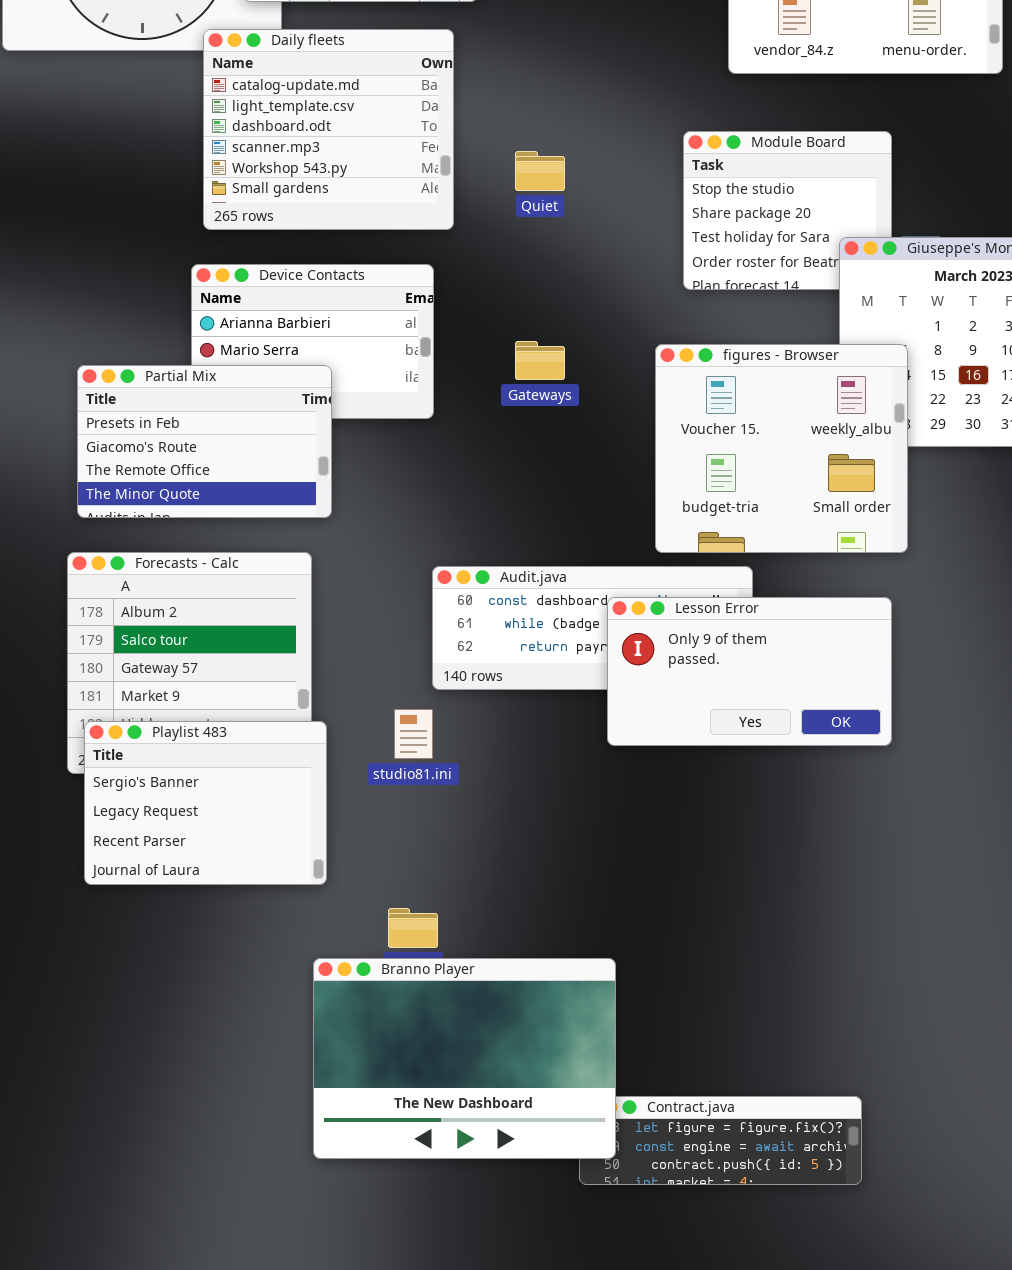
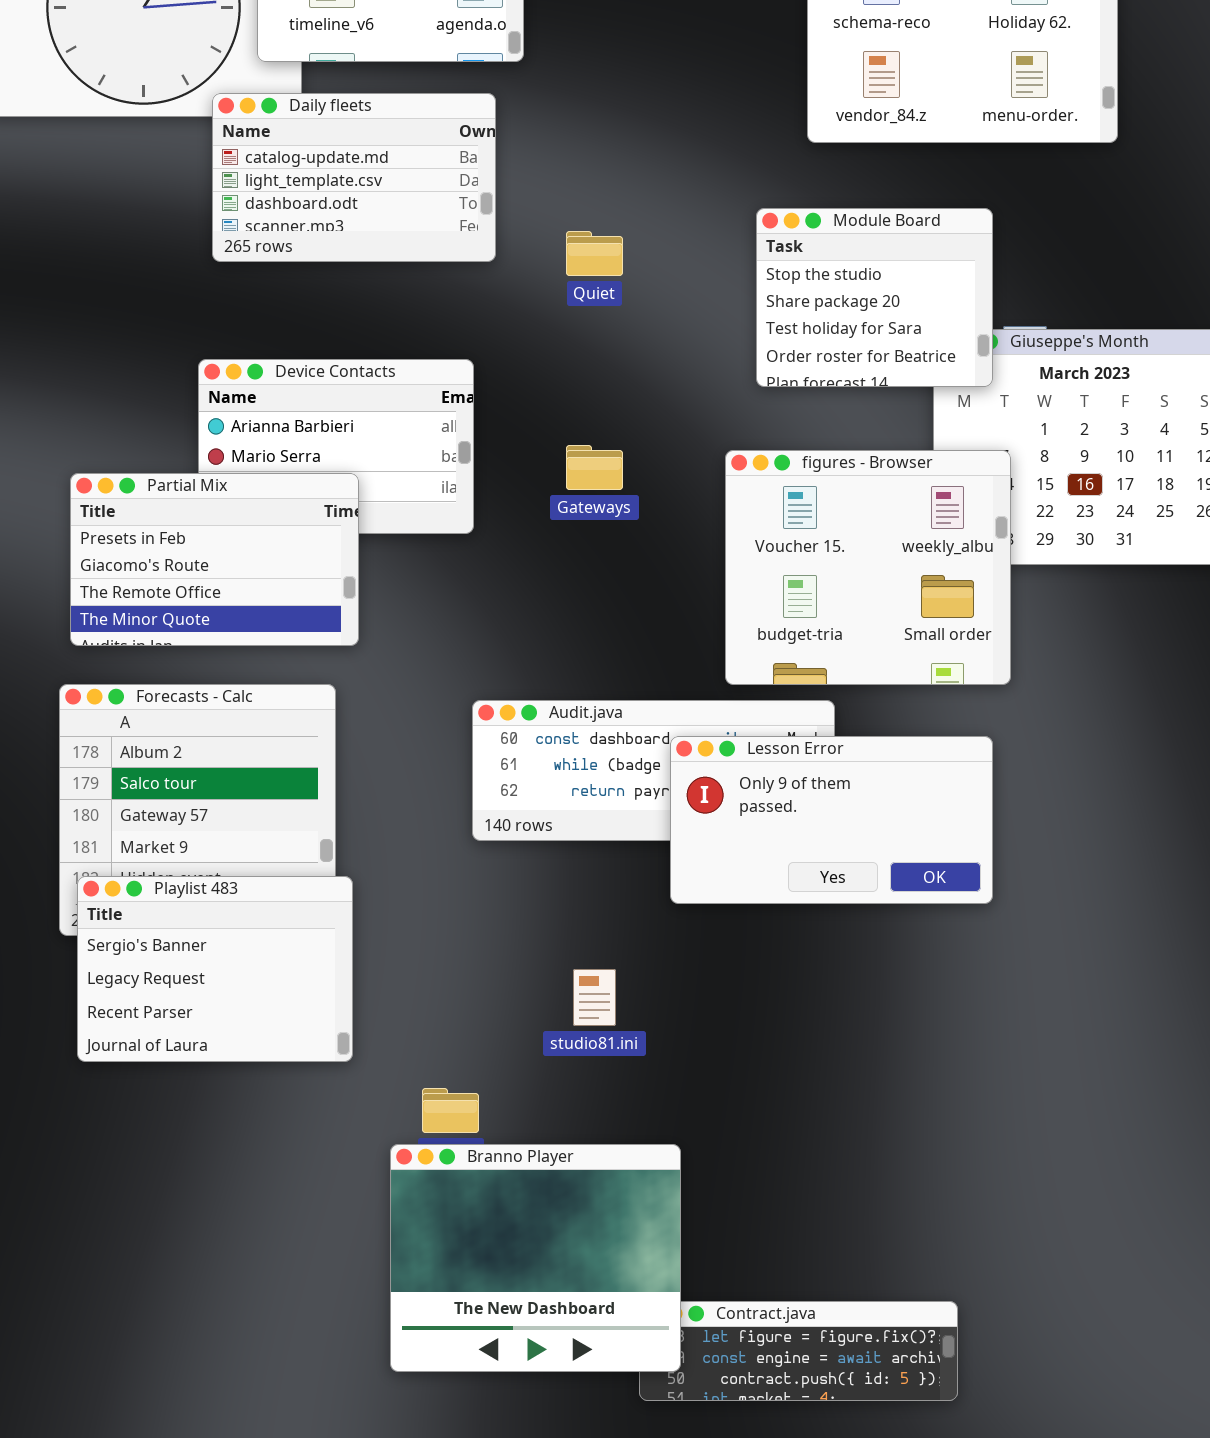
Daily fleets: [203,29,454,230] -> [212,93,496,262], resized
Module Board: [683,131,892,290] -> [756,208,993,387], raised
studio81.ini: [394,709,433,759] -> [573,969,616,1026], moved
Branno Player: [313,958,616,1159] -> [390,1144,681,1372], resized

